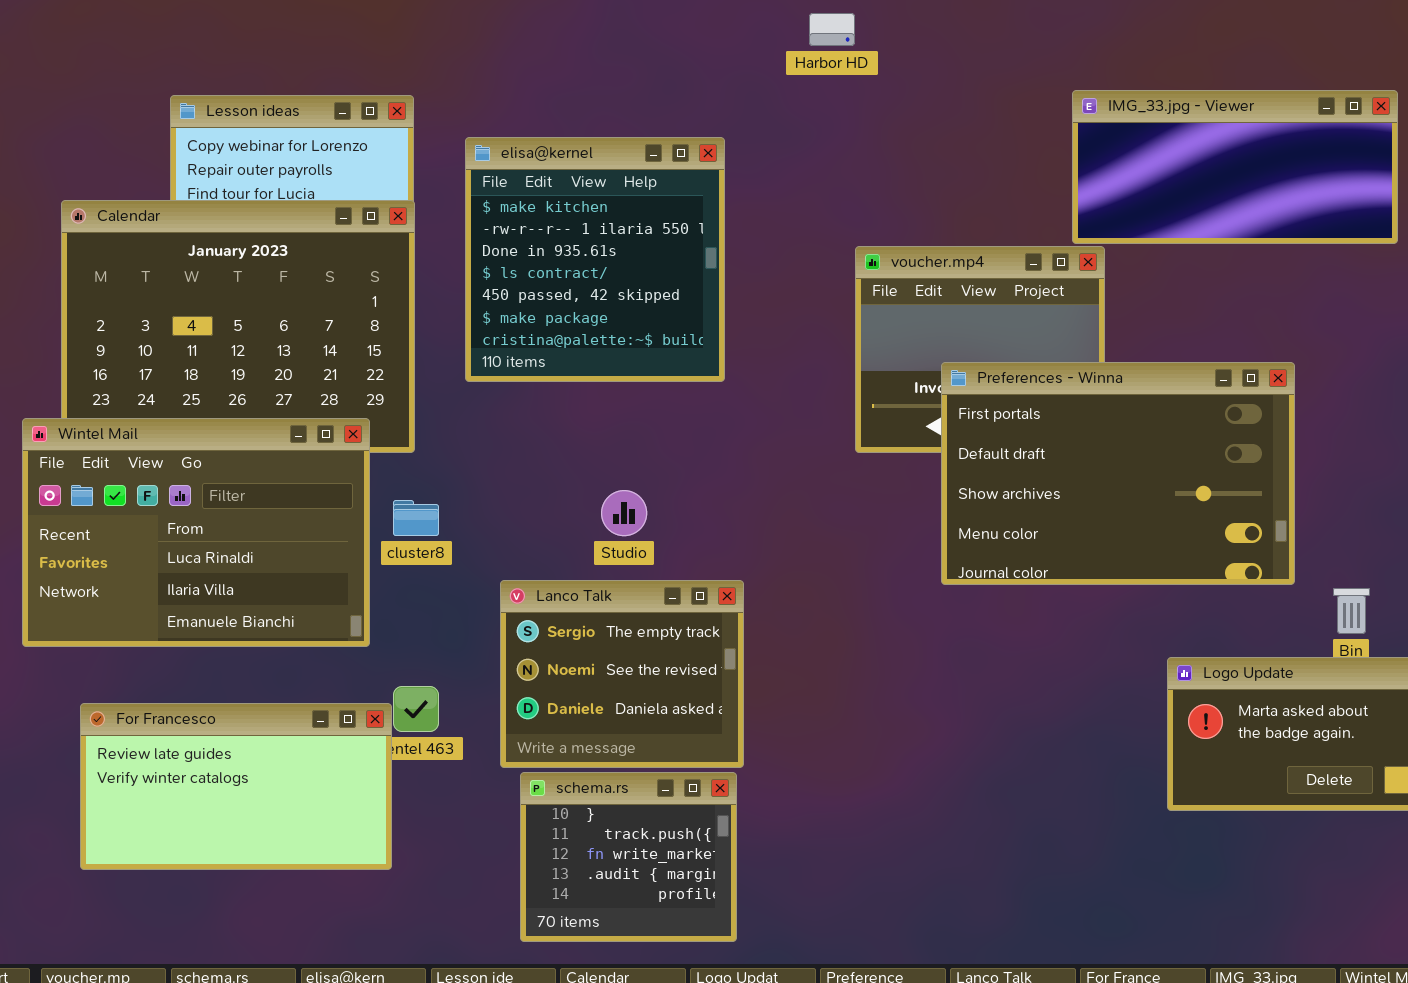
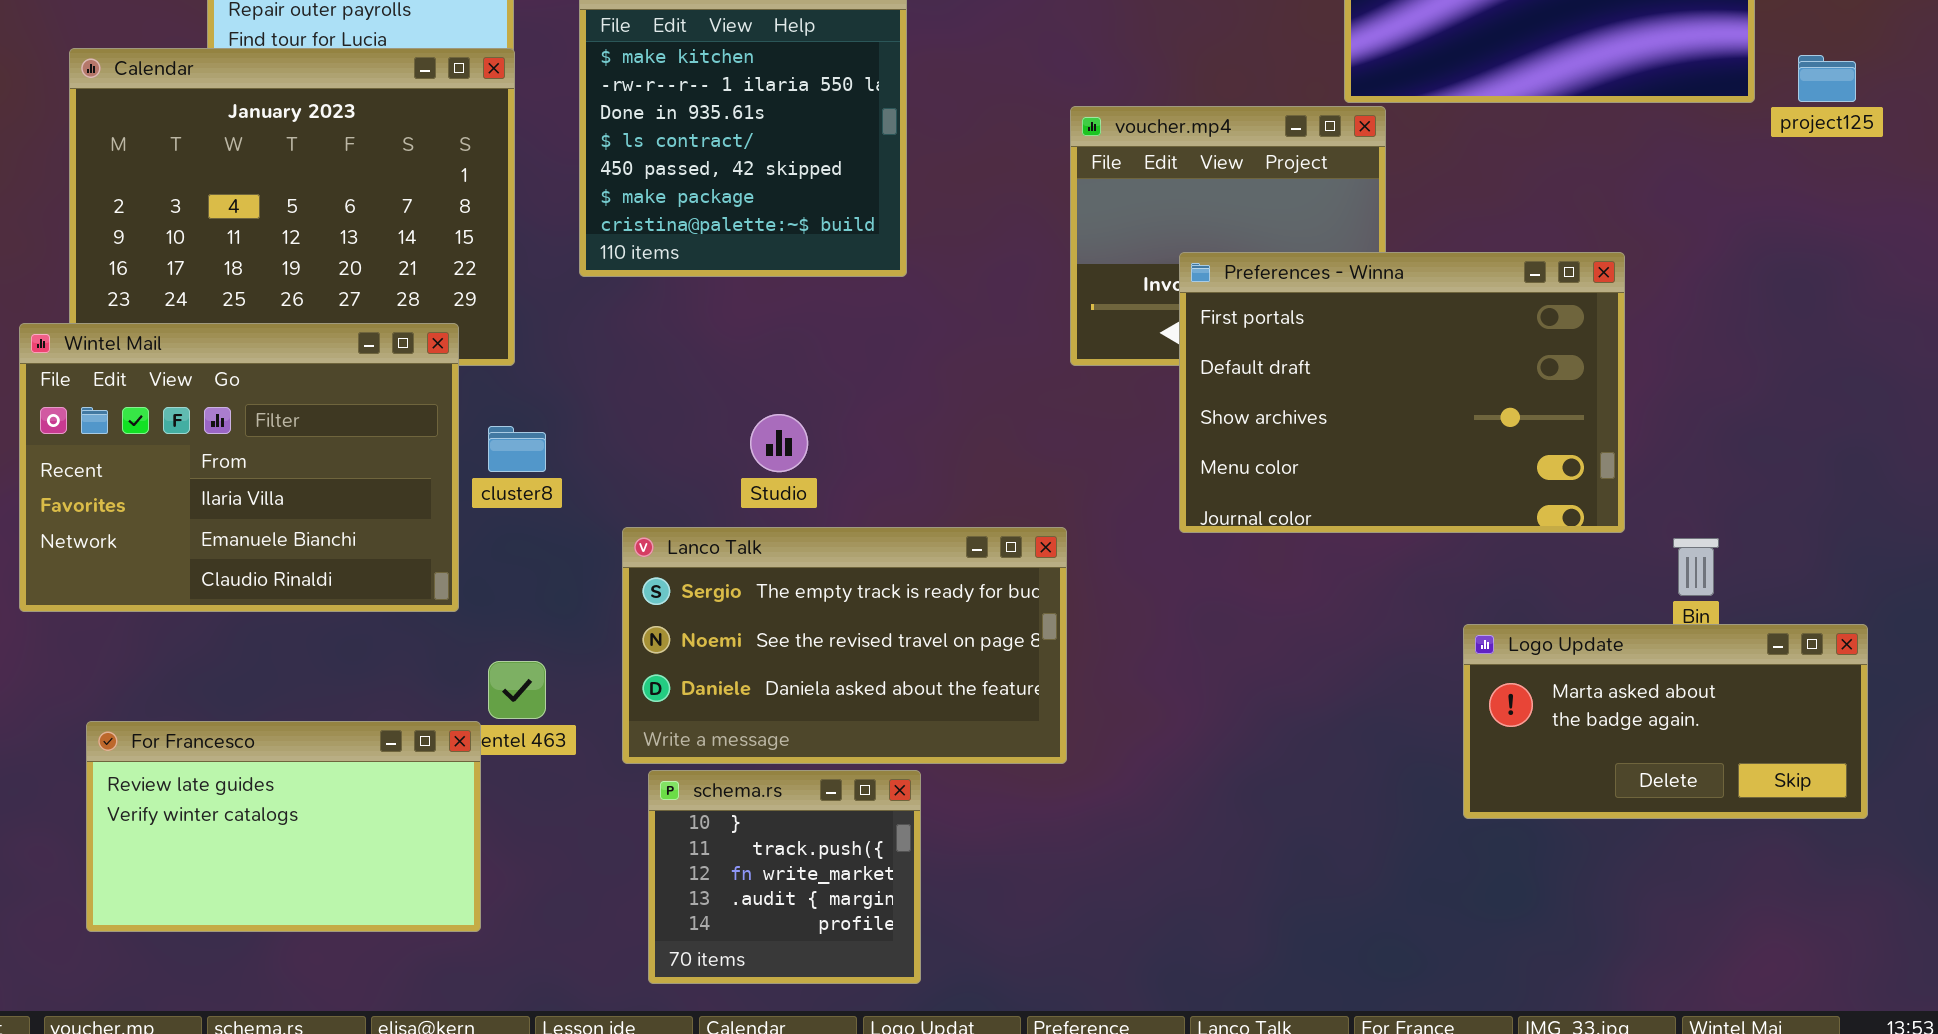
Wintel Mail: [22,418,370,647] -> [19,323,459,612], scrolled down 1 row
Lanco Talk: [500,580,744,768] -> [622,527,1067,764], resized
For Francesco: [80,703,392,870] -> [86,721,481,932], moved

